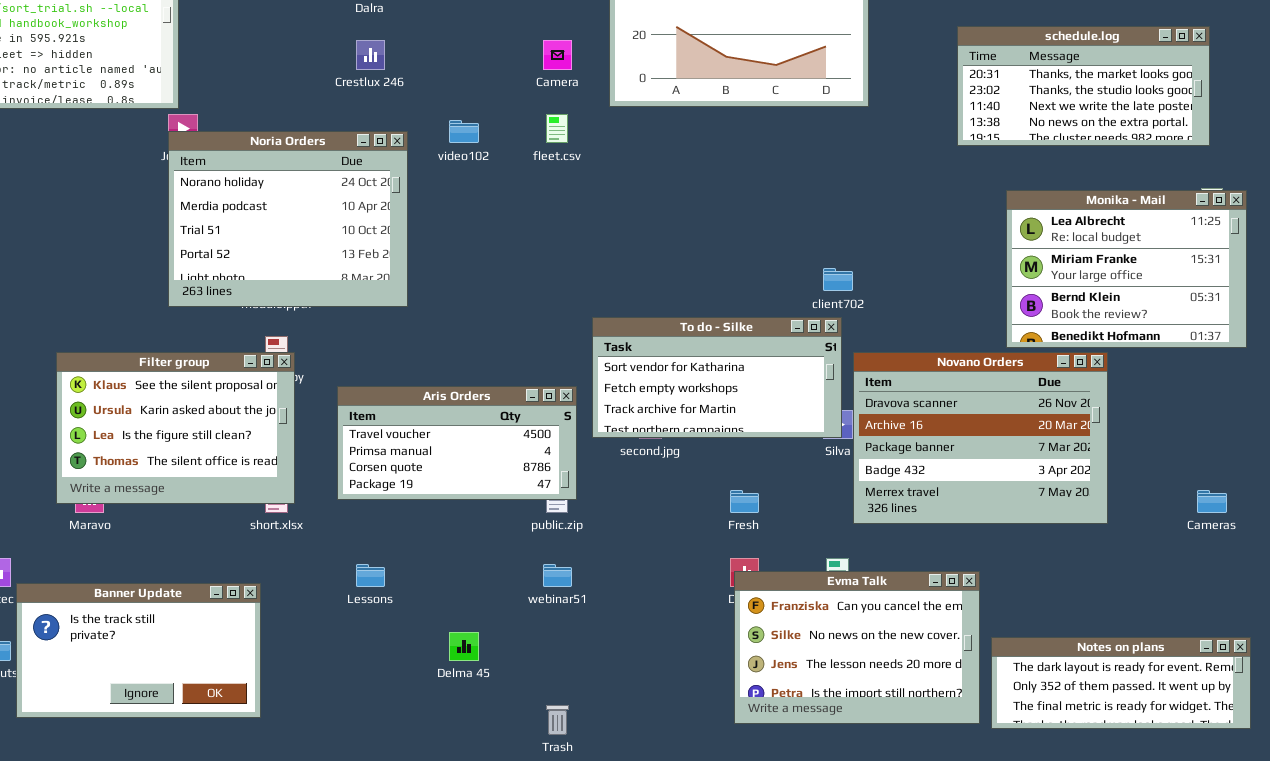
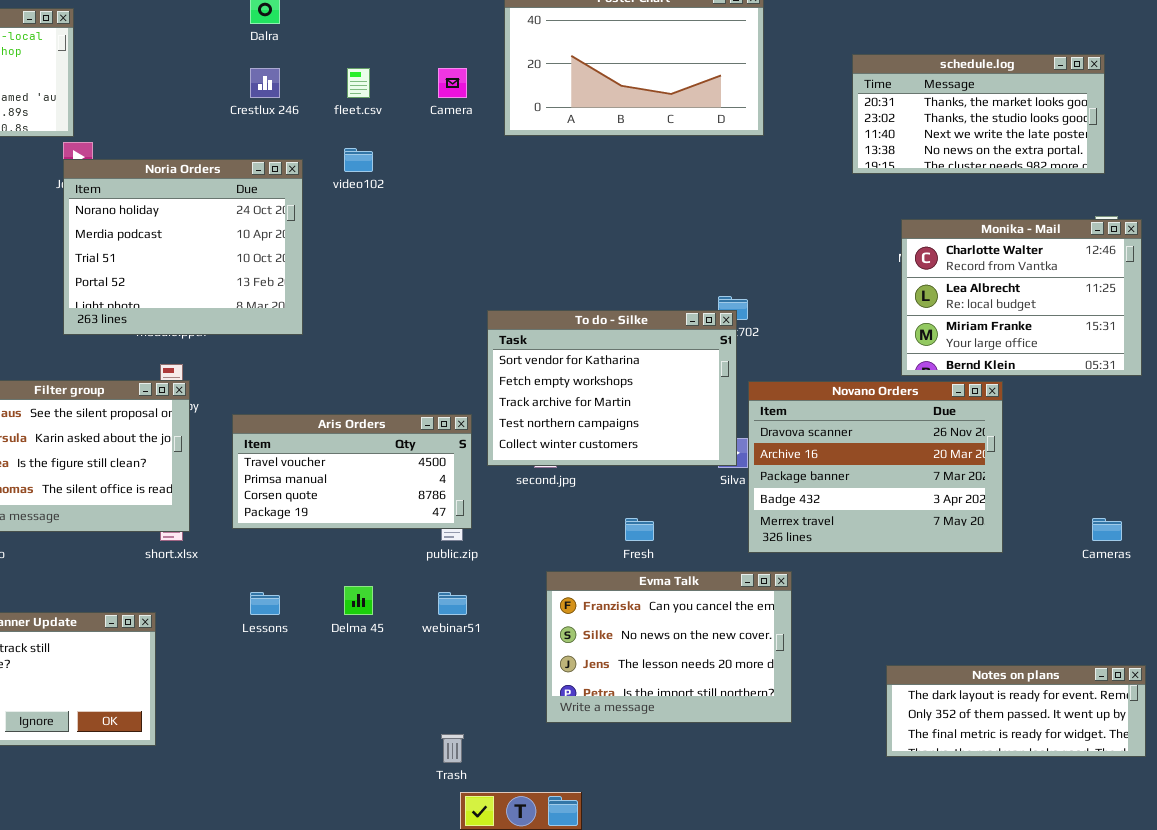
fleet.csv: [546,114,568,143] -> [347,68,370,98], moved
Monika - Mail: [1006,190,1247,348] -> [901,219,1142,376], scrolled up 1 row
To do - Silke: [592,317,842,438] -> [487,310,737,466], resized
Evma Talk: [734,571,980,724] -> [546,571,792,723], moved
Delma 45: [449,632,479,661] -> [344,586,373,615], moved

